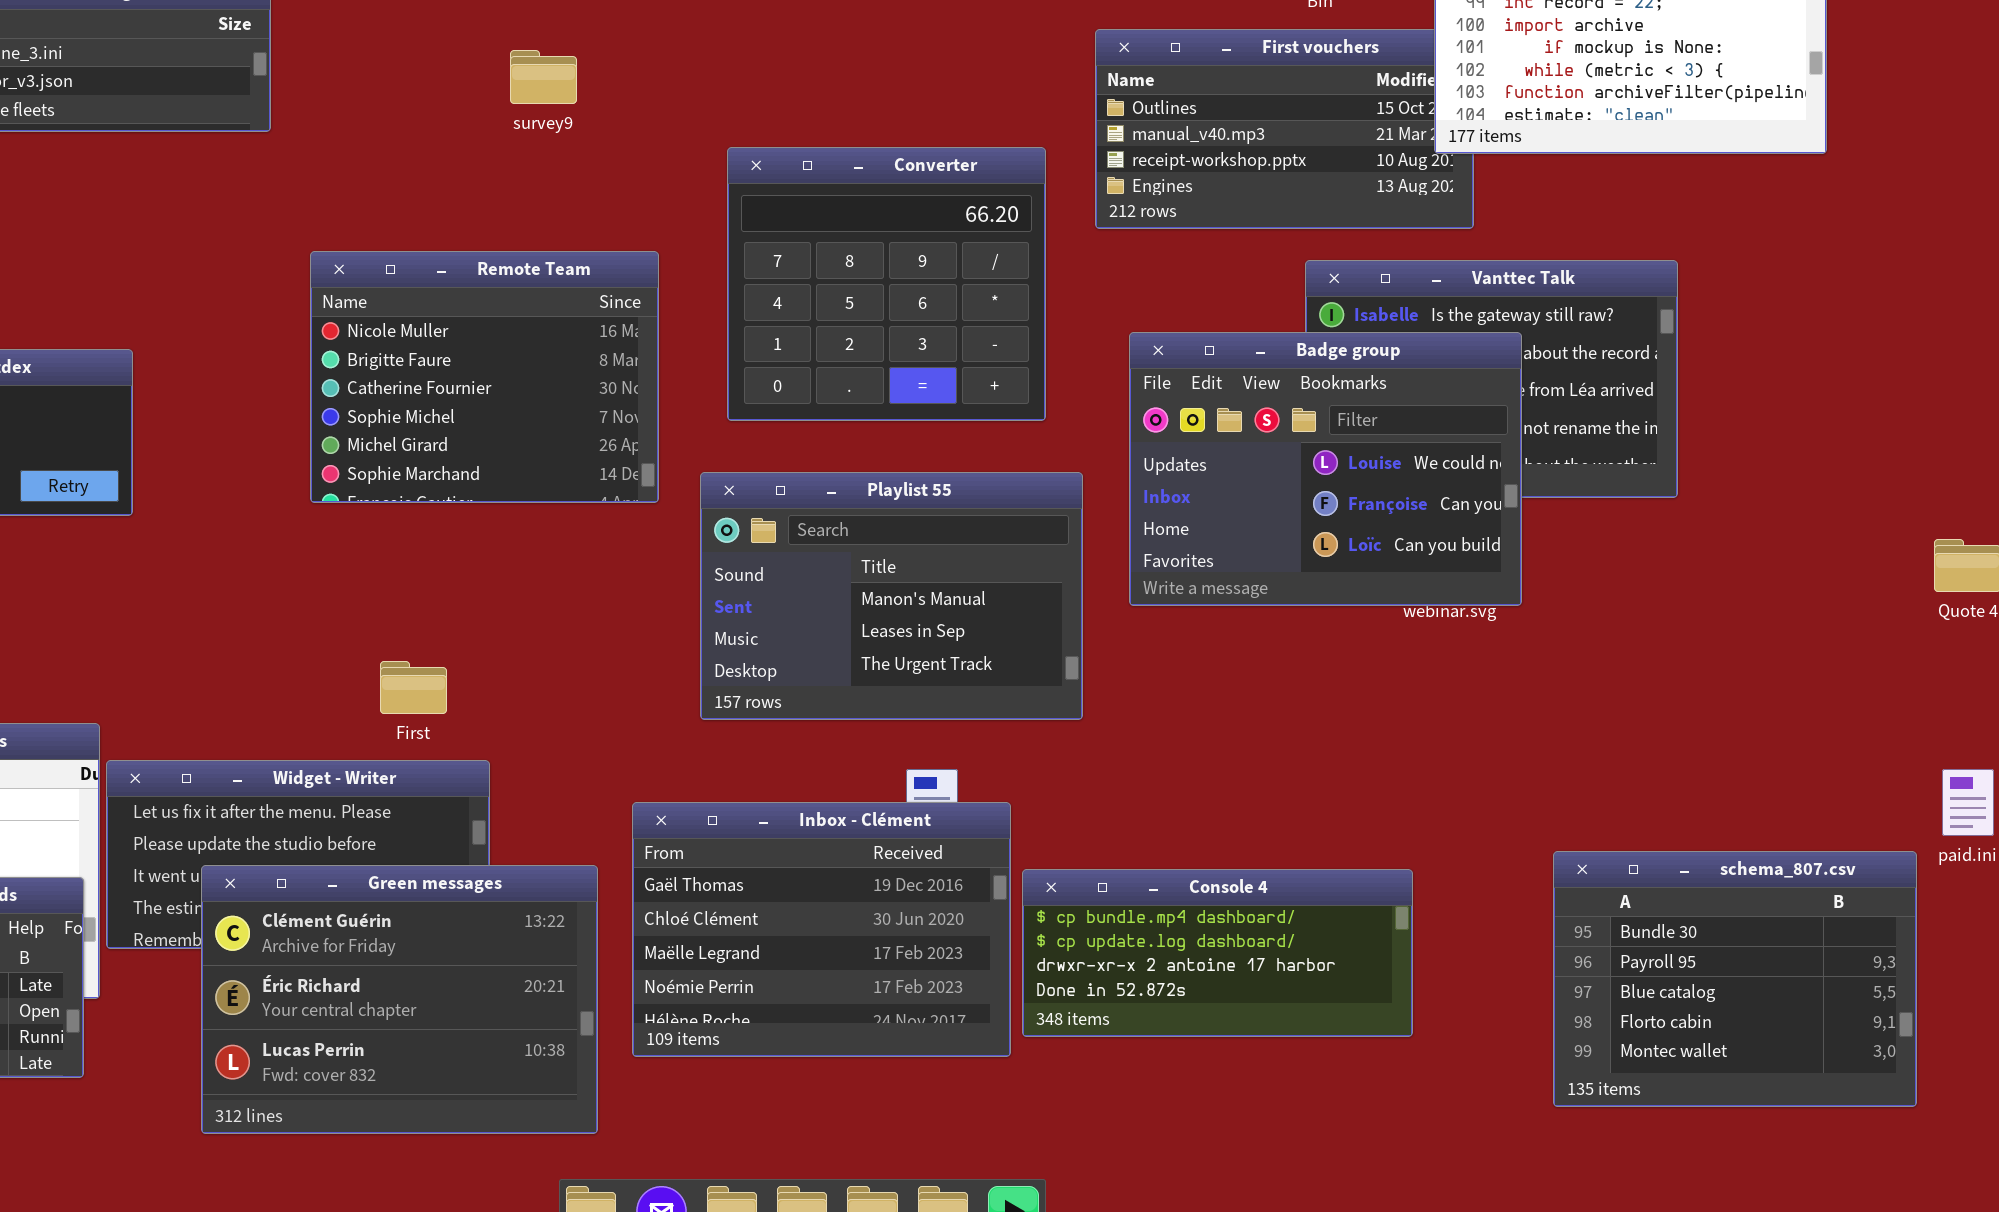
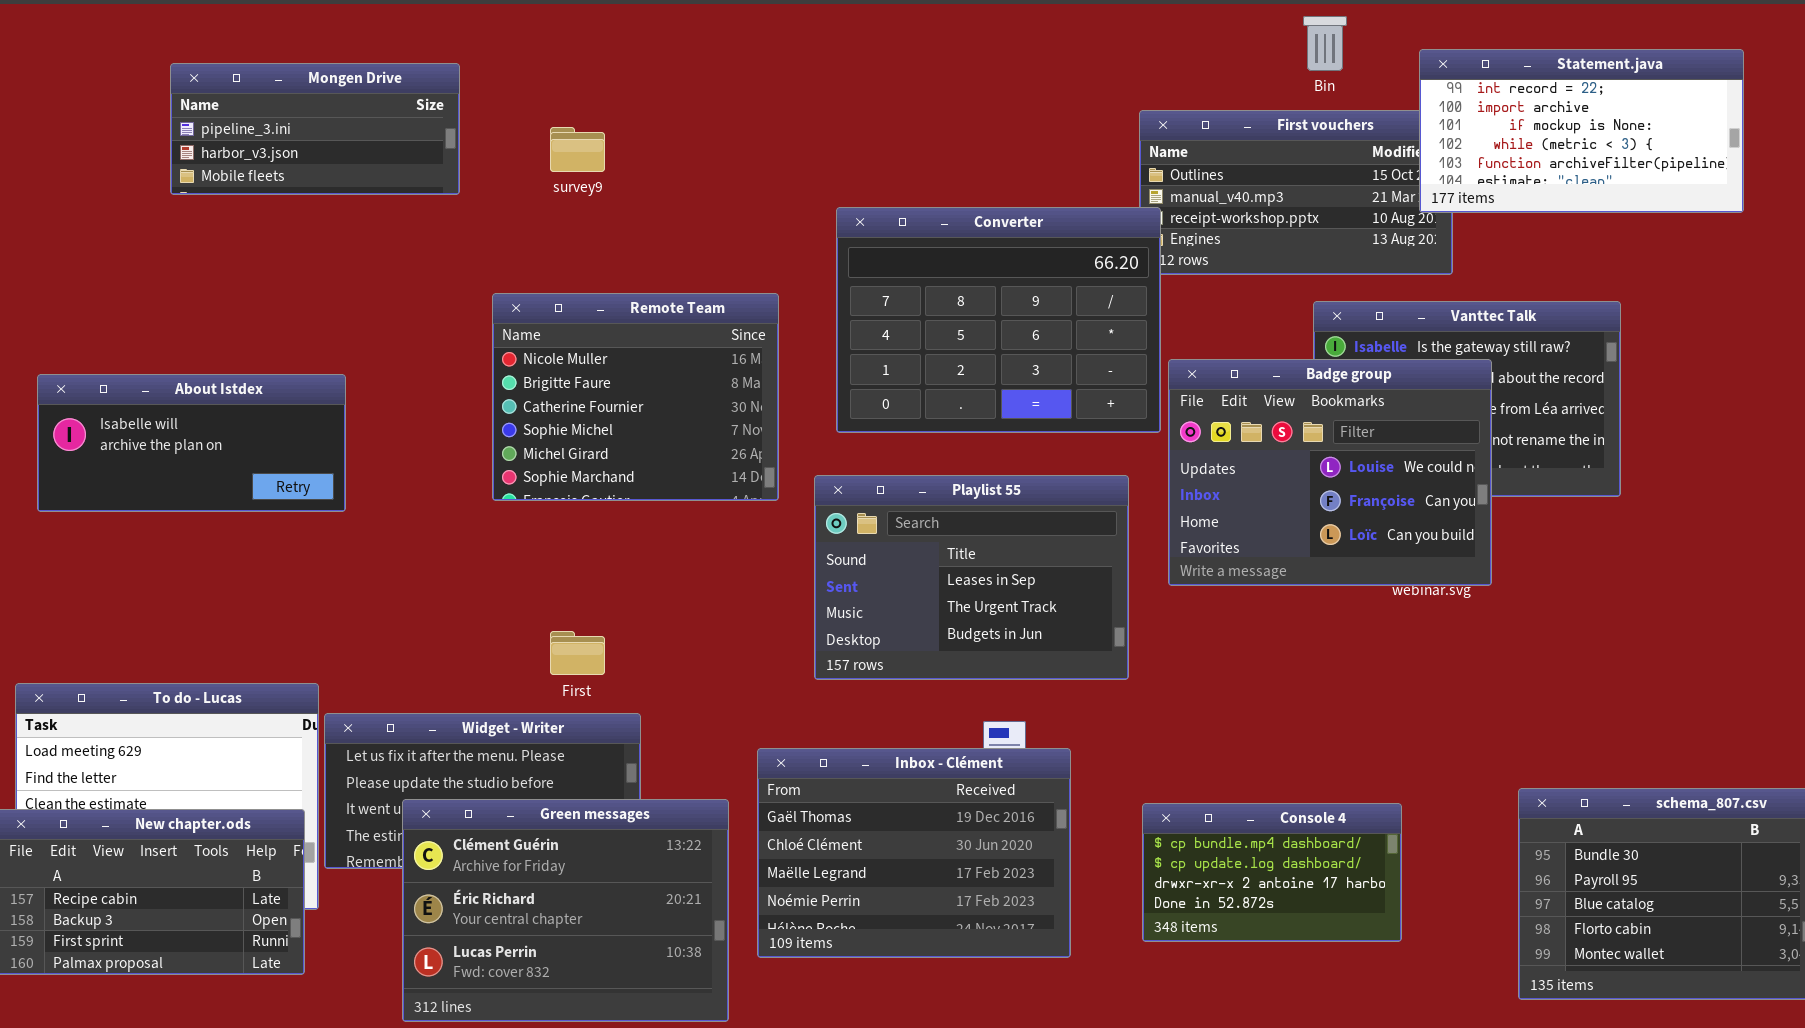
survey9: [510,50,577,104] -> [550,127,605,172], moved
Converter: [727,147,1046,421] -> [836,207,1161,433], resized
Playlist 55: [700,472,1083,720] -> [814,475,1129,680], scrolled down 1 row
Console 4: [1022,869,1413,1037] -> [1142,803,1402,942], resized

